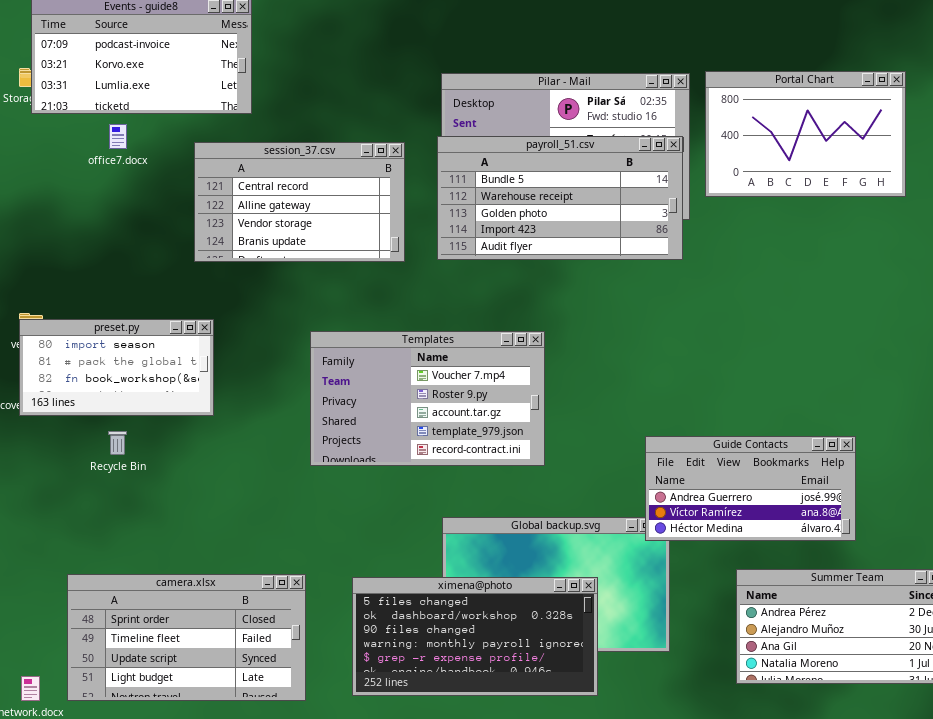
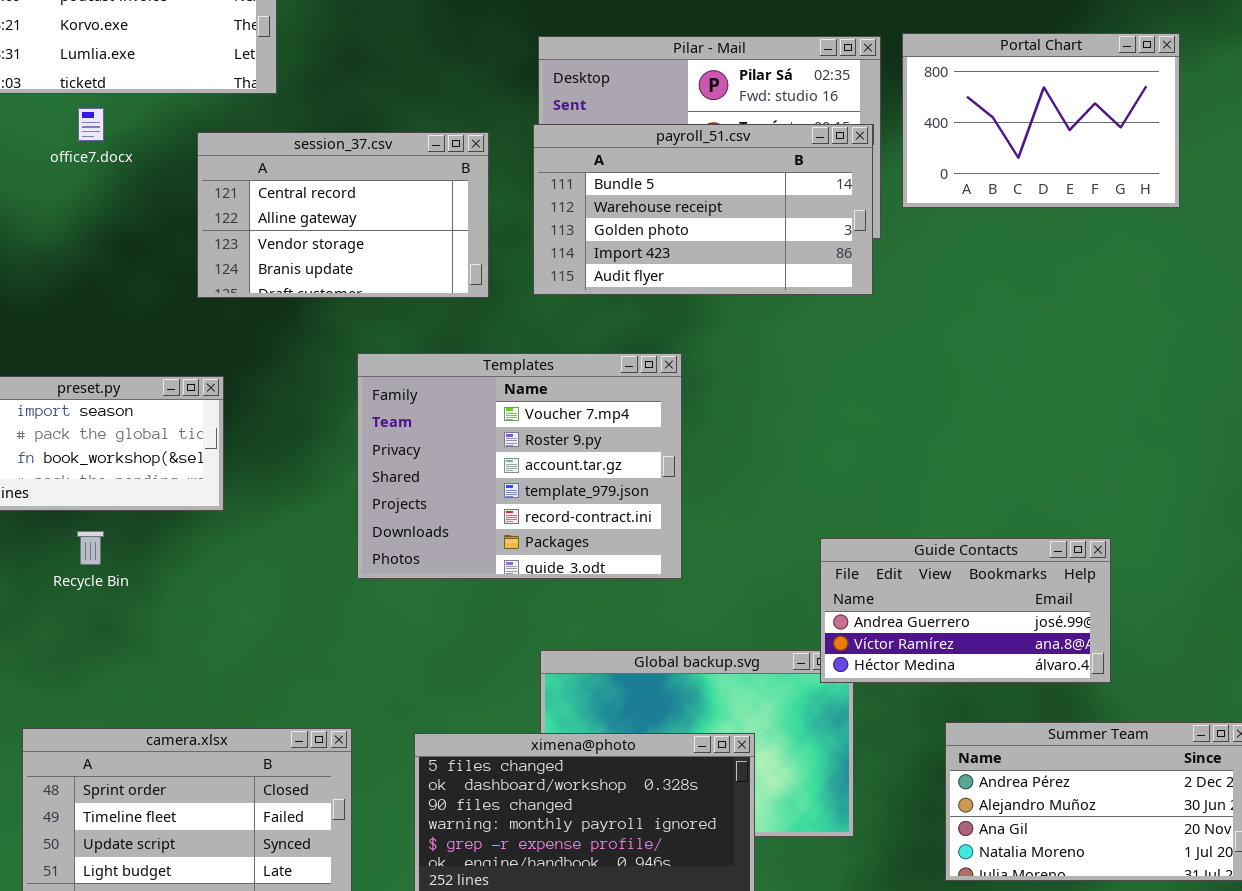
Templates: [310,331,545,466] -> [357,353,682,579], resized

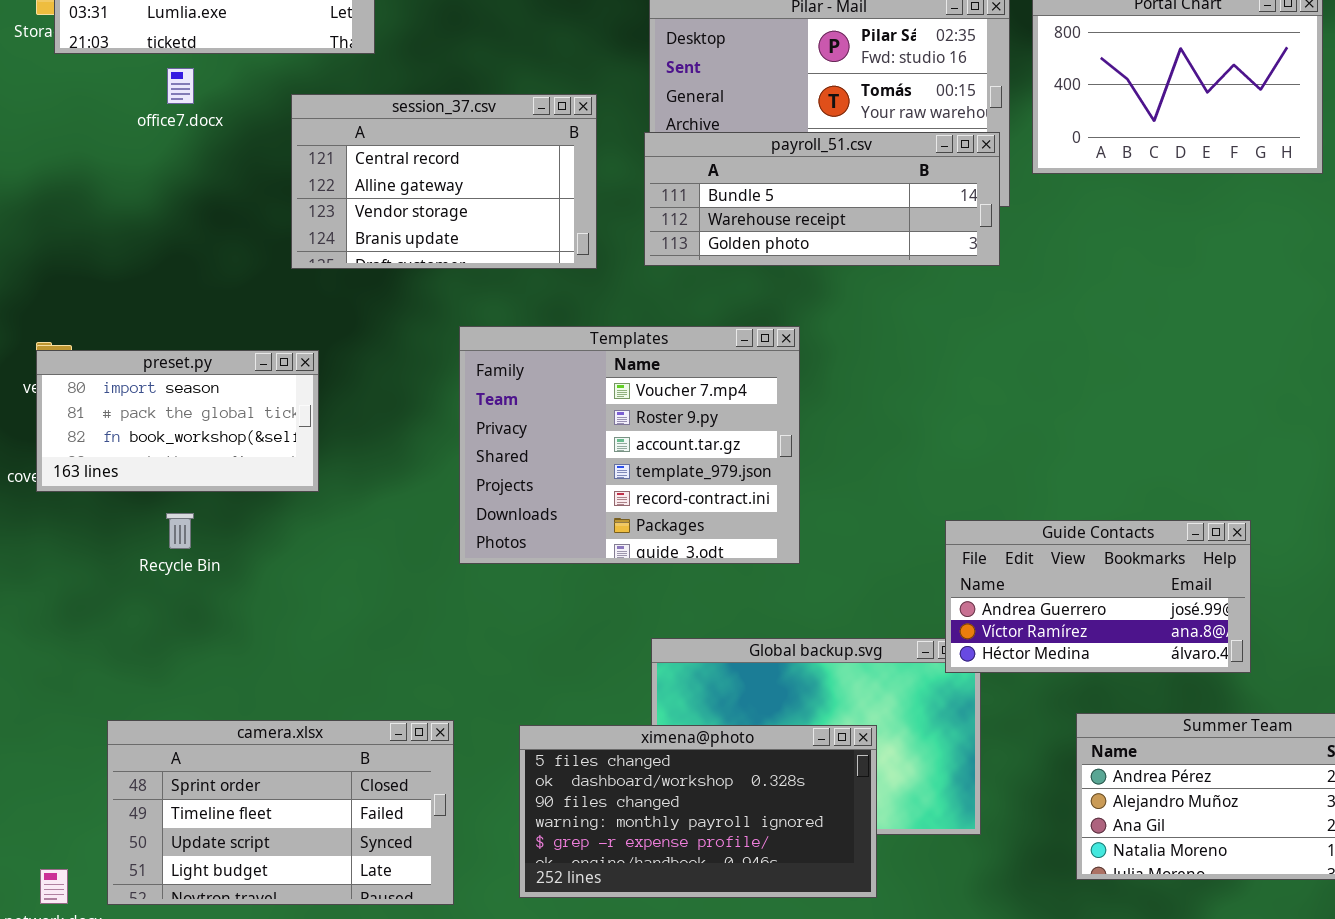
payroll_51.csv: [533,124,873,295] -> [644,132,1000,266], resized

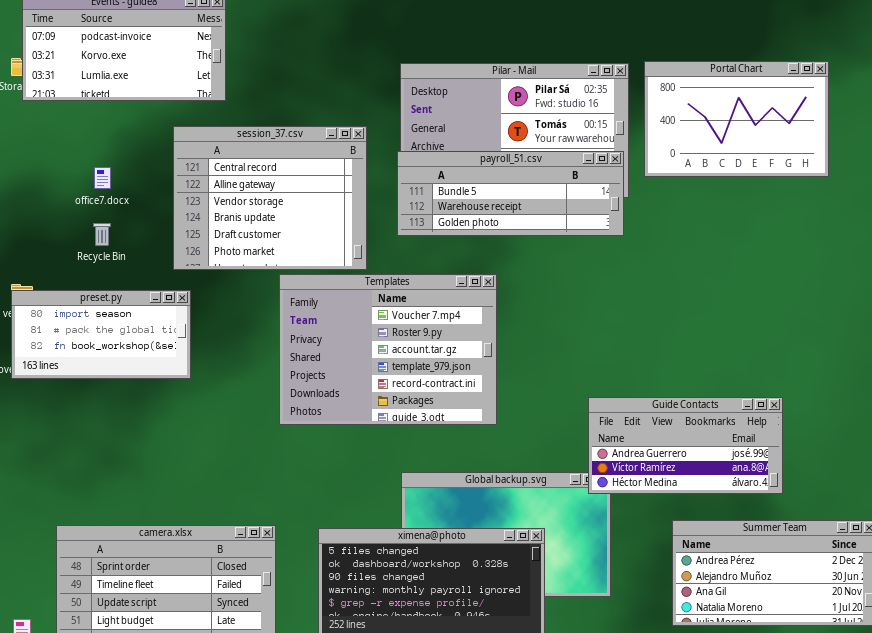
office7.docx: [167,68,194,104] -> [94,167,111,189], moved
session_37.csv: [291,94,597,269] -> [173,126,367,270], resized
Recycle Bin: [166,513,194,549] -> [93,223,111,246], moved

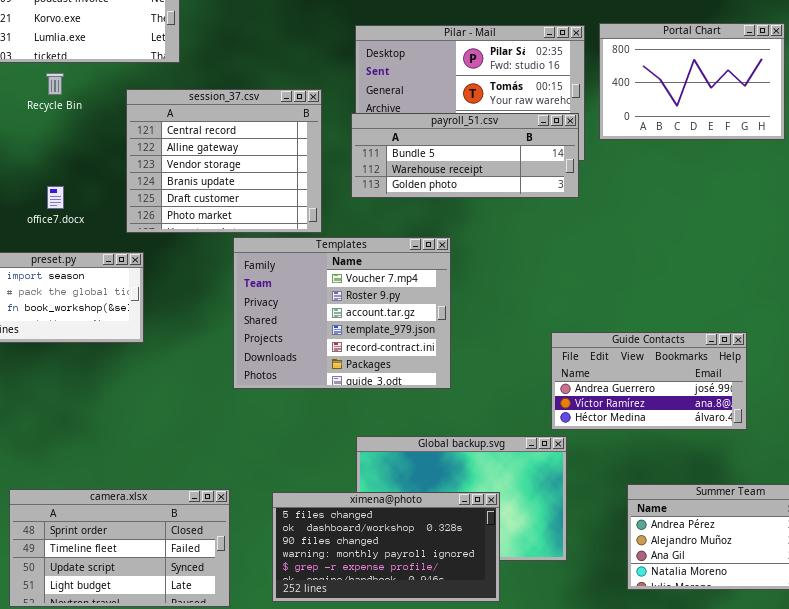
office7.docx: [94,167,111,189] -> [47,186,64,209], moved
Recycle Bin: [93,223,111,246] -> [46,73,64,95], moved
Guide Contacts: [588,397,783,494] -> [551,332,747,430], moved

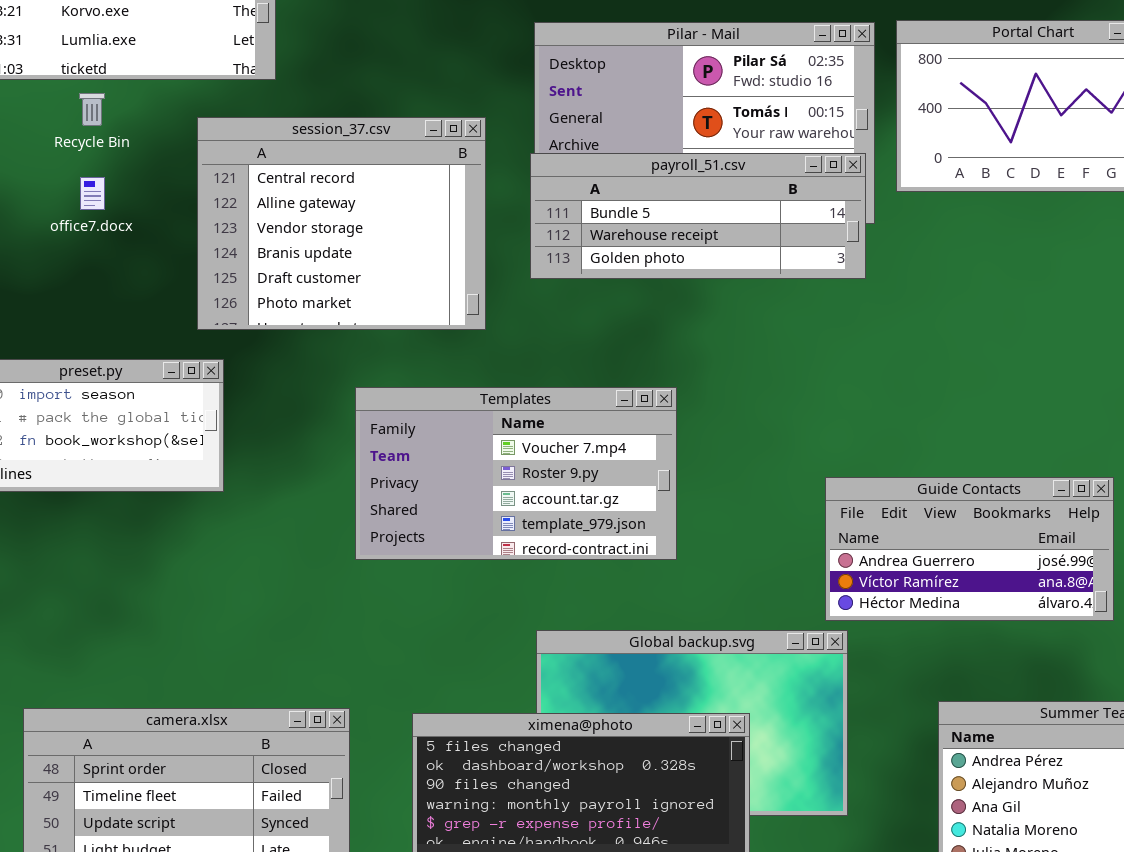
office7.docx: [47,186,64,209] -> [80,177,105,210], moved
Templates: [233,237,451,389] -> [355,387,677,560], resized

